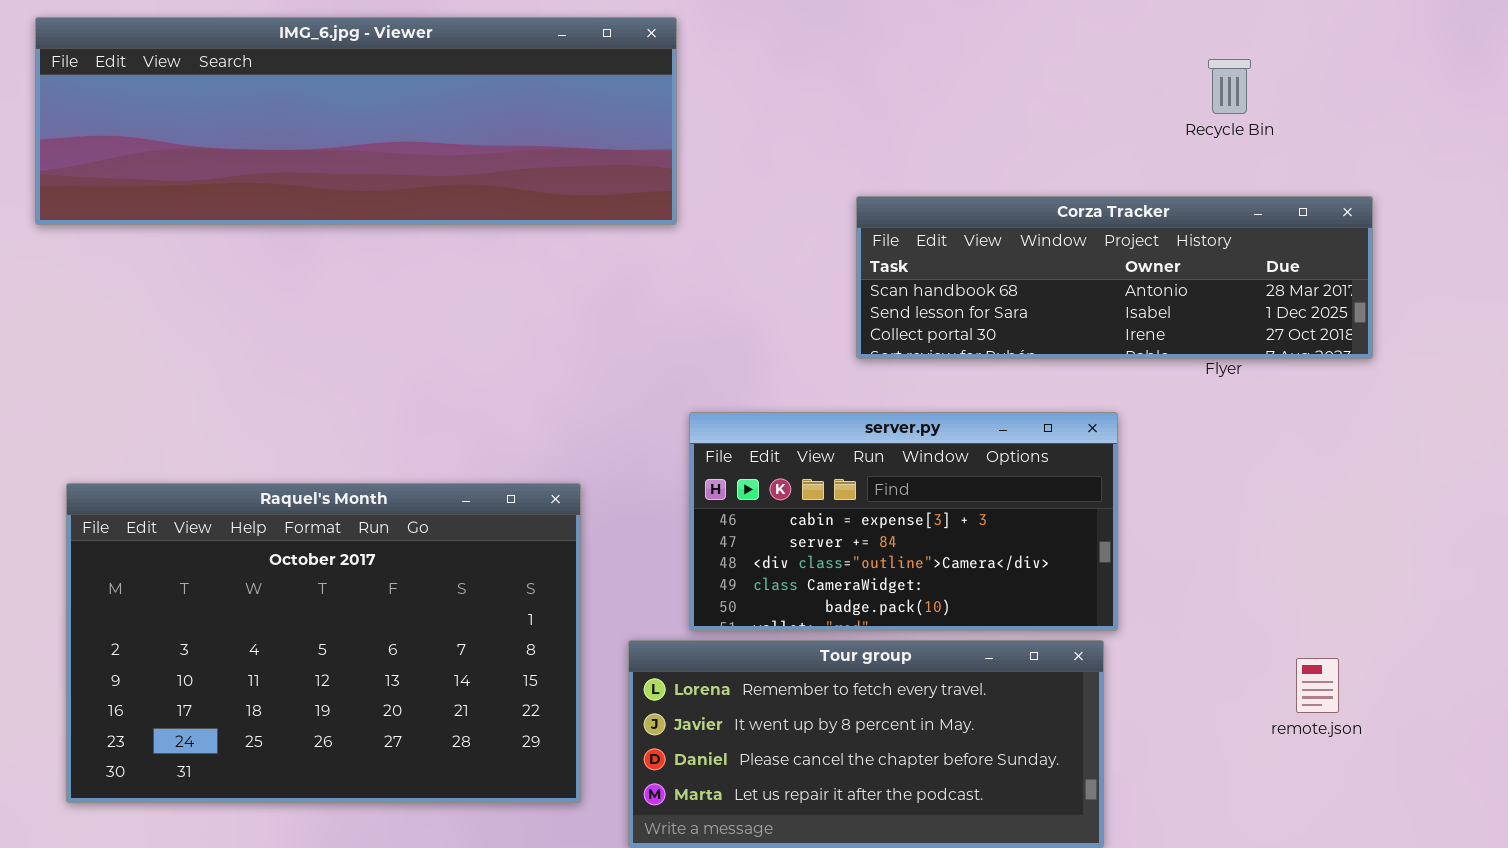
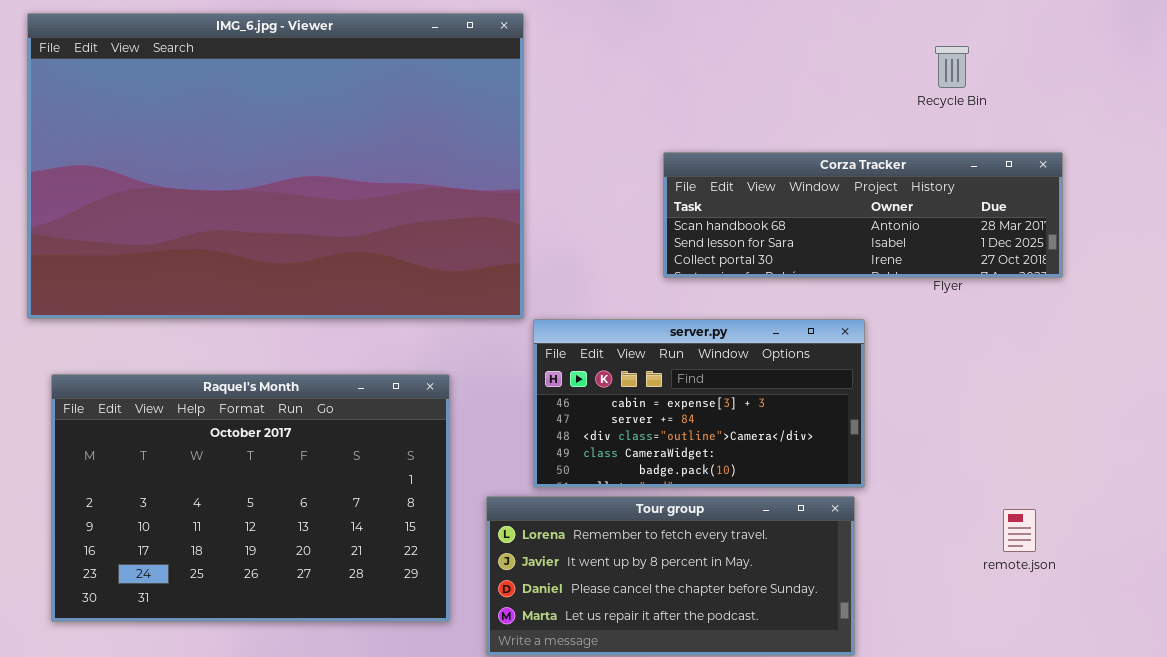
IMG_6.jpg - Viewer: [35,17,677,225] -> [27,13,524,319], resized

